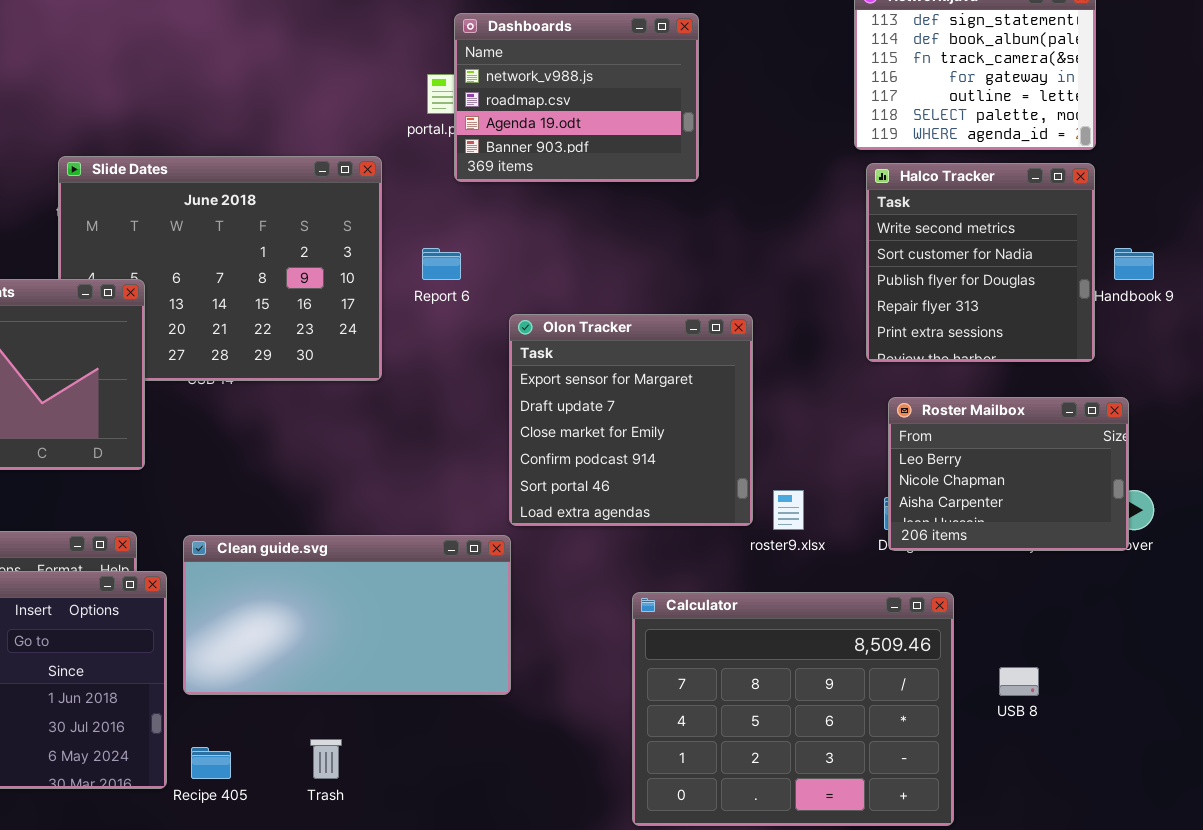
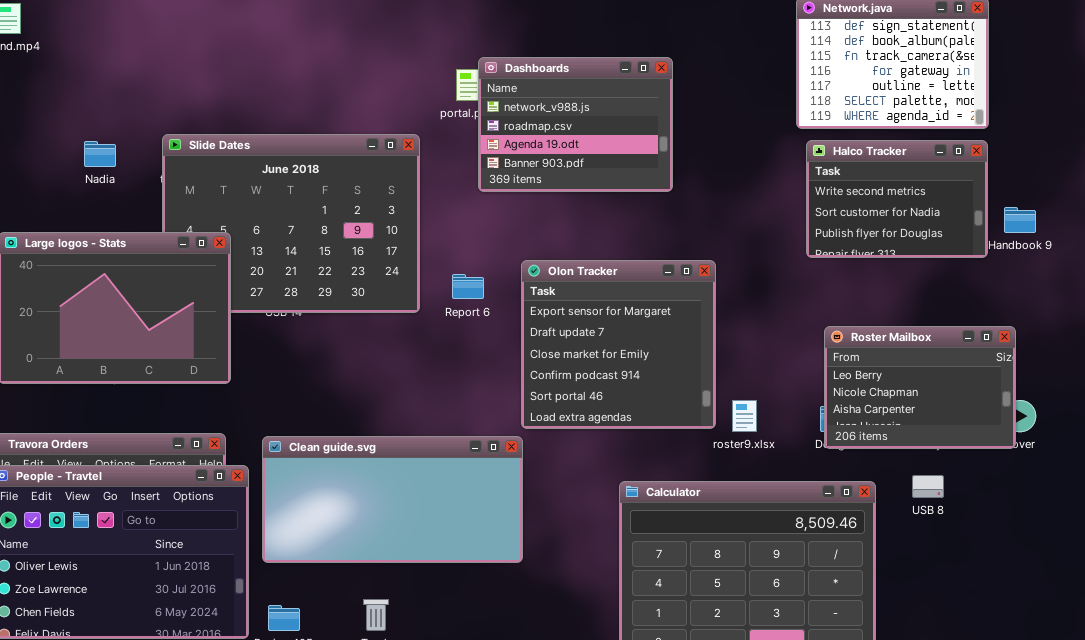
Dashboards: [454,13,699,182] -> [478,57,673,192], moved
Halco Tracker: [866,163,1095,362] -> [806,140,988,258], resized
Report 6: [422,248,461,280] -> [452,274,484,299], moved
USB 8: [999,667,1039,696] -> [912,475,944,498], moved

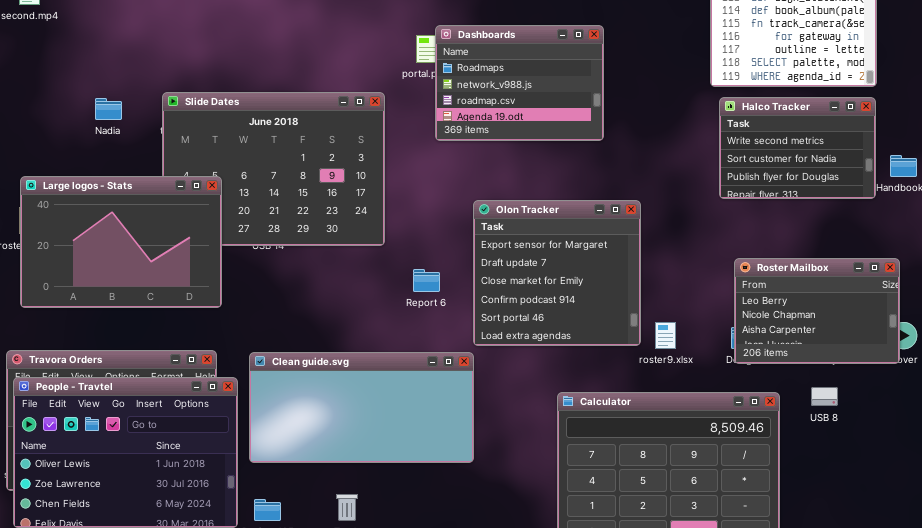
Dashboards: [478,57,673,192] -> [435,25,604,141], scrolled up 1 row
Report 6: [452,274,484,299] -> [413,269,440,292], moved

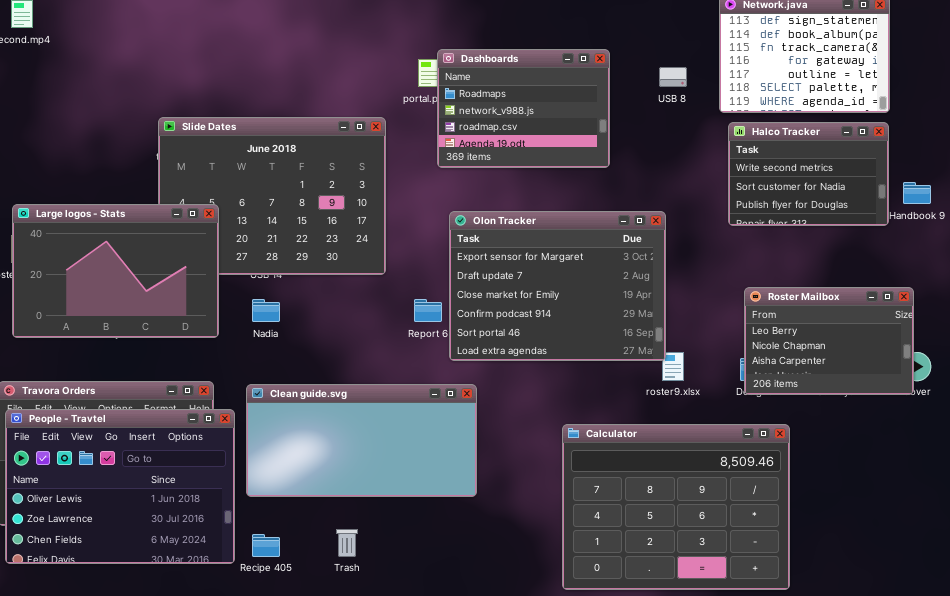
Nadia: [95,98,122,120] -> [252,299,280,322], moved
Olon Tracker: [473,200,641,346] -> [449,211,666,361], moved, resized
USB 8: [811,387,838,406] -> [659,67,687,87], moved

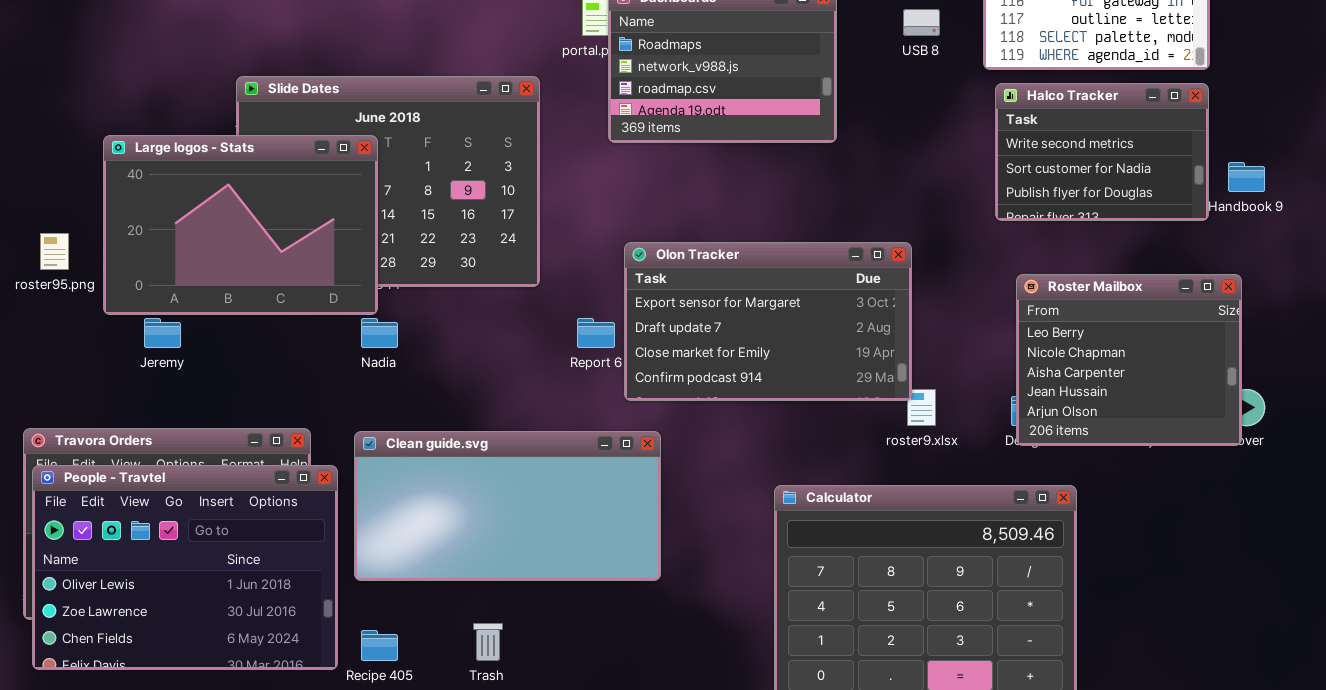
Large logos - Stats: [12,204,219,338] -> [103,135,378,315], moved
Olon Tracker: [449,211,666,361] -> [624,242,912,401], resized
Roster Mailbox: [744,287,914,395] -> [1016,274,1242,446], resized

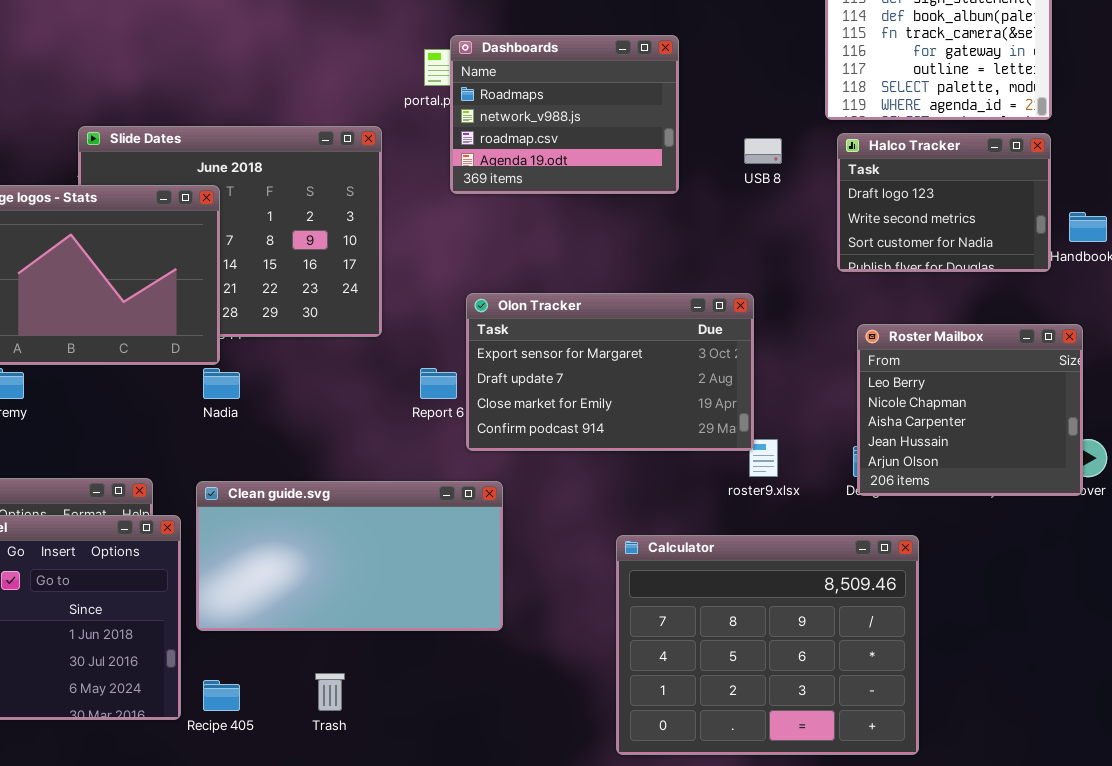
USB 8: [903,9,940,36] -> [744,138,782,164], moved
Halco Tracker: [995,83,1209,221] -> [837,133,1051,272], scrolled up 1 row

